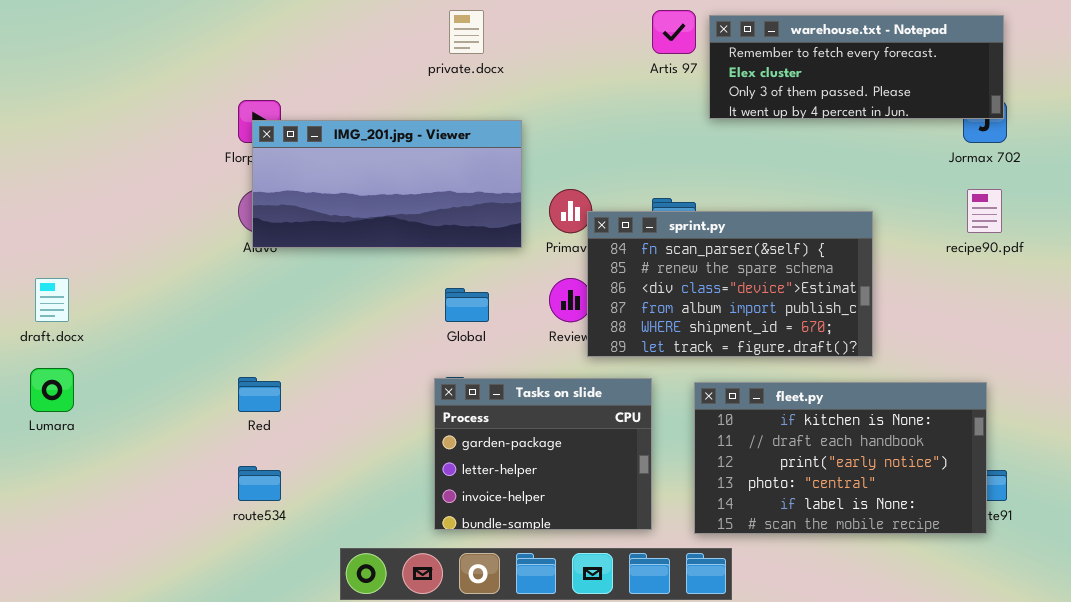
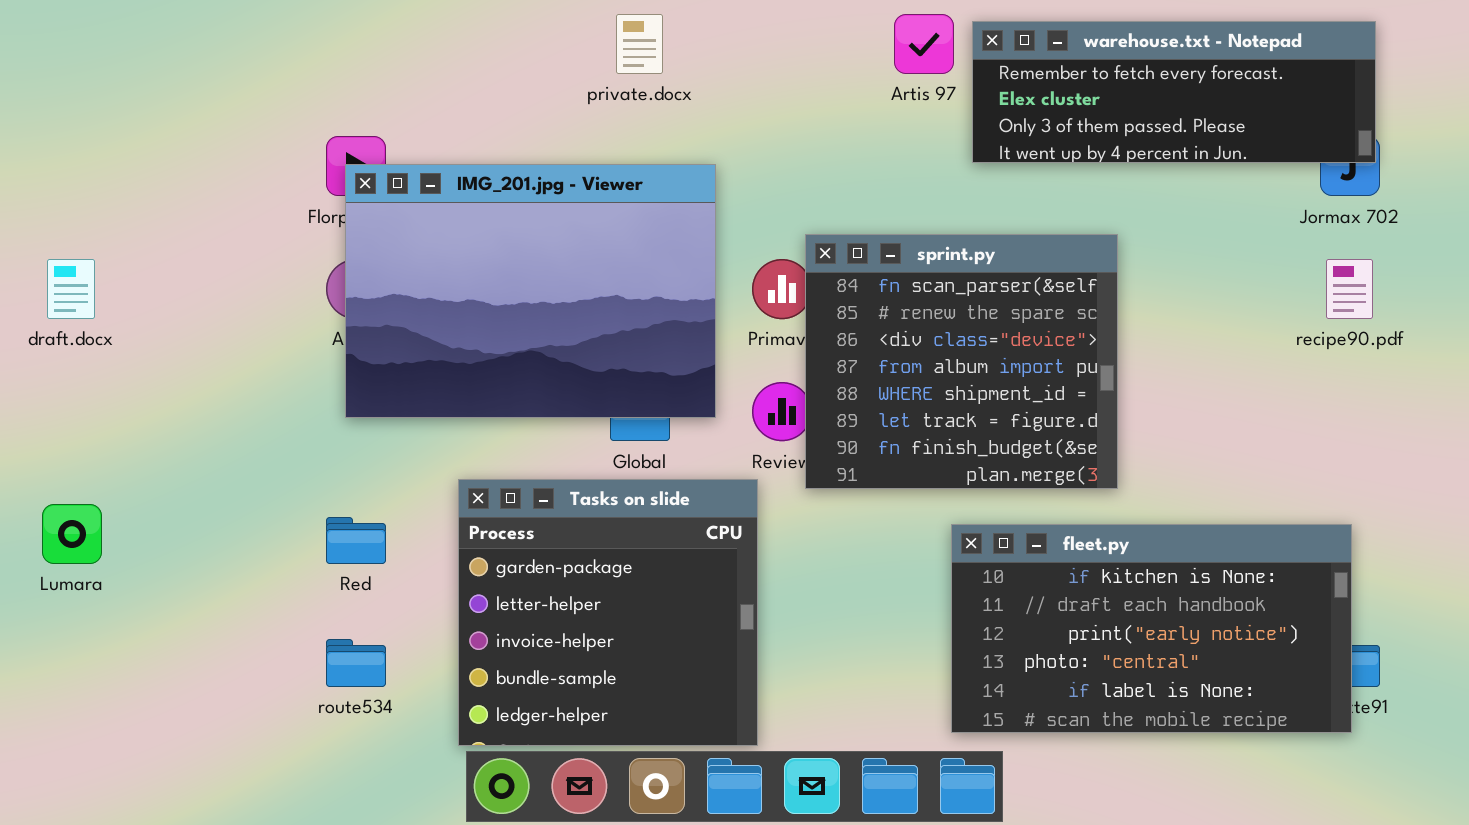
IMG_201.jpg - Viewer: [252,120,522,248] -> [345,164,716,418], resized
sprint.py: [587,211,873,357] -> [805,234,1118,489], resized
draft.docx: [35,278,69,322] -> [47,259,95,319], moved
Tasks on slide: [434,378,652,530] -> [458,479,758,746], moved, resized

